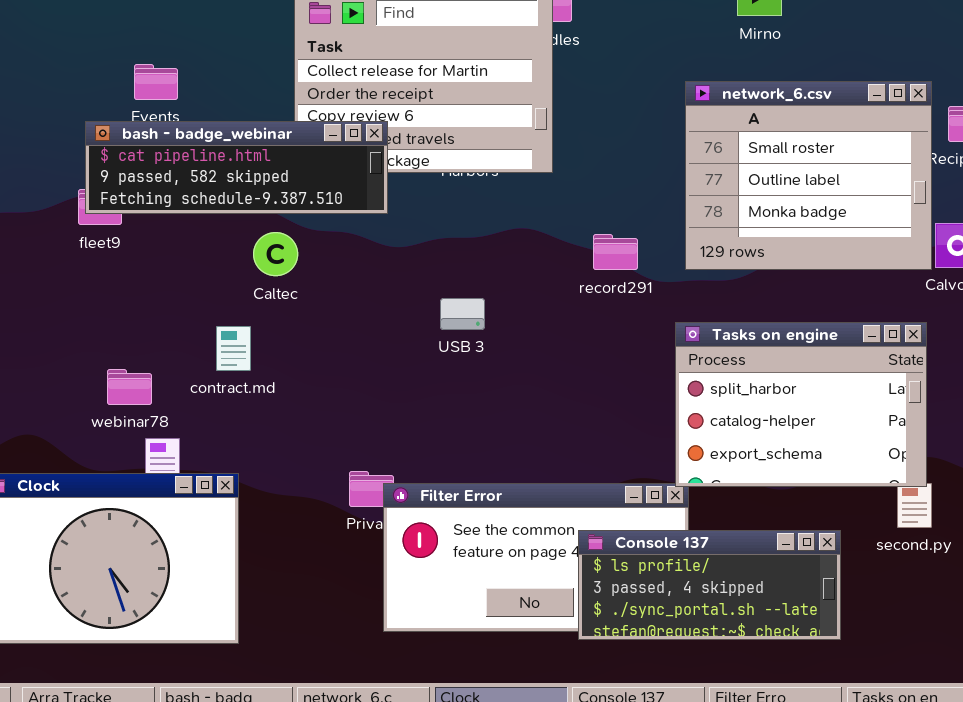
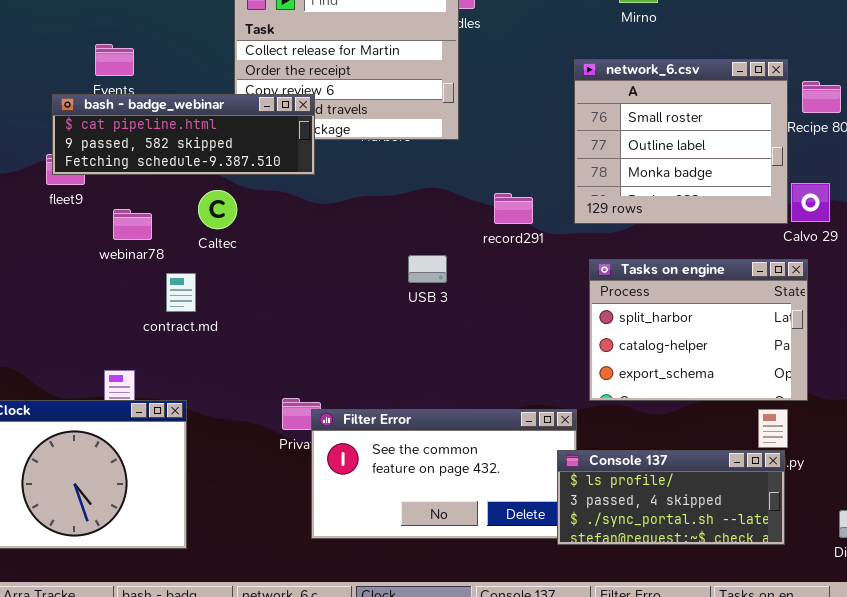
USB 3: [440,298,485,330] -> [408,255,447,283], moved
Tasks on engine: [675,322,927,487] -> [589,259,808,401], moved
webinar78: [107,369,152,405] -> [113,209,152,240], moved
Console 137: [578,530,841,640] -> [557,450,785,545], moved

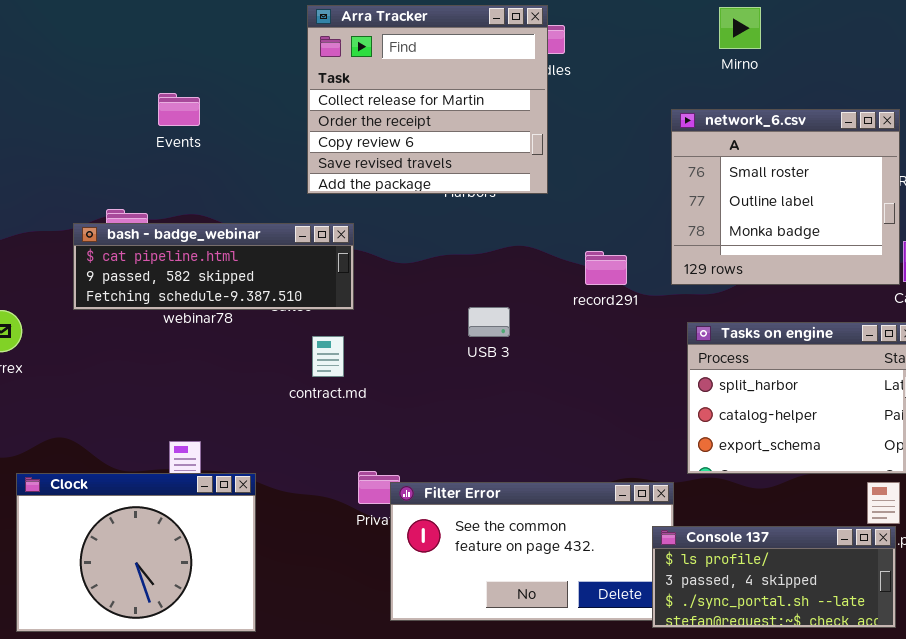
bash - badge_webinar: [52,94,315,175] -> [73,223,354,310], moved
USB 3: [408,255,447,283] -> [468,307,510,337], moved
contract.md: [166,273,196,312] -> [312,336,344,377], moved

